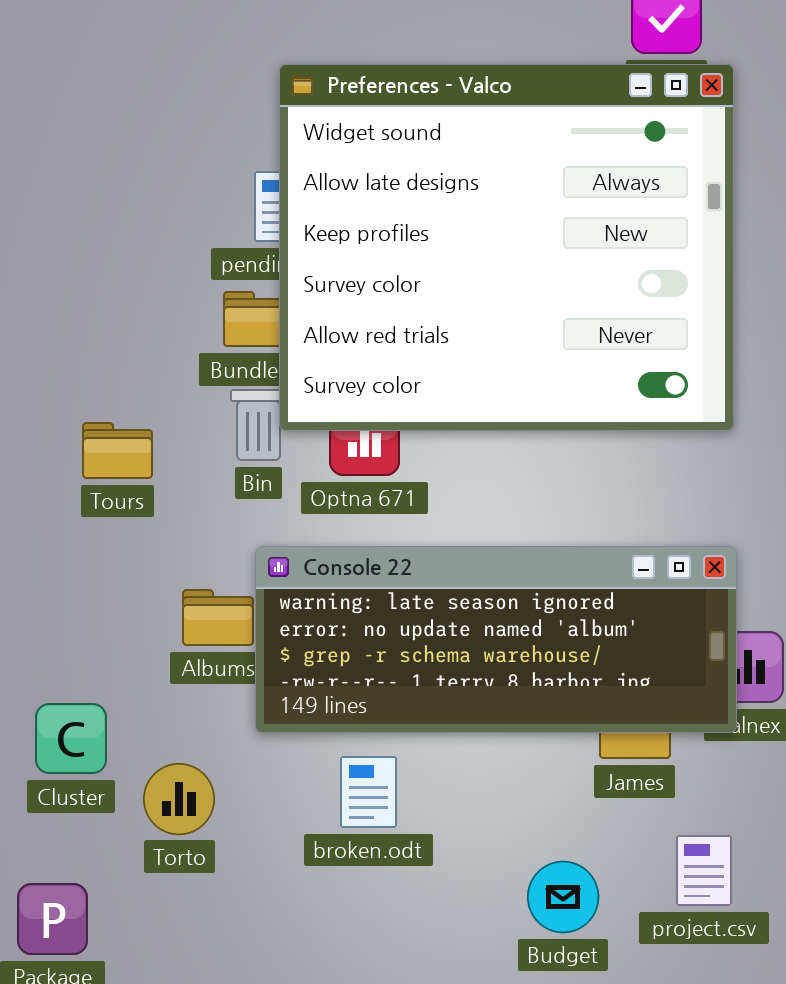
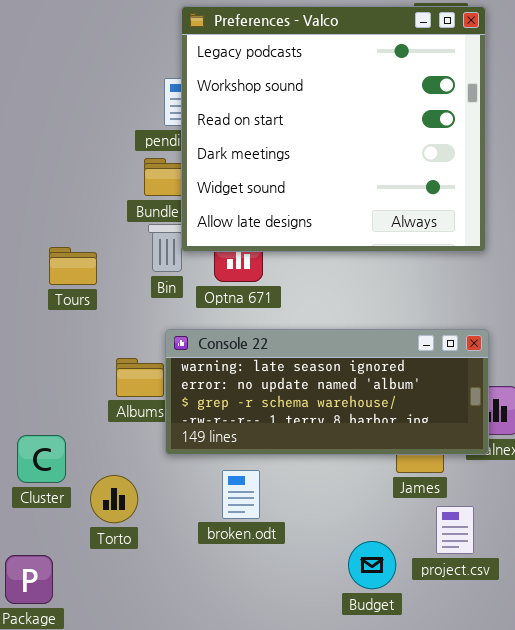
Preferences - Valco: [279,64,734,431] -> [181,6,486,252], scrolled up 4 rows
project.csv: [676,835,732,906] -> [436,506,474,554], moved

